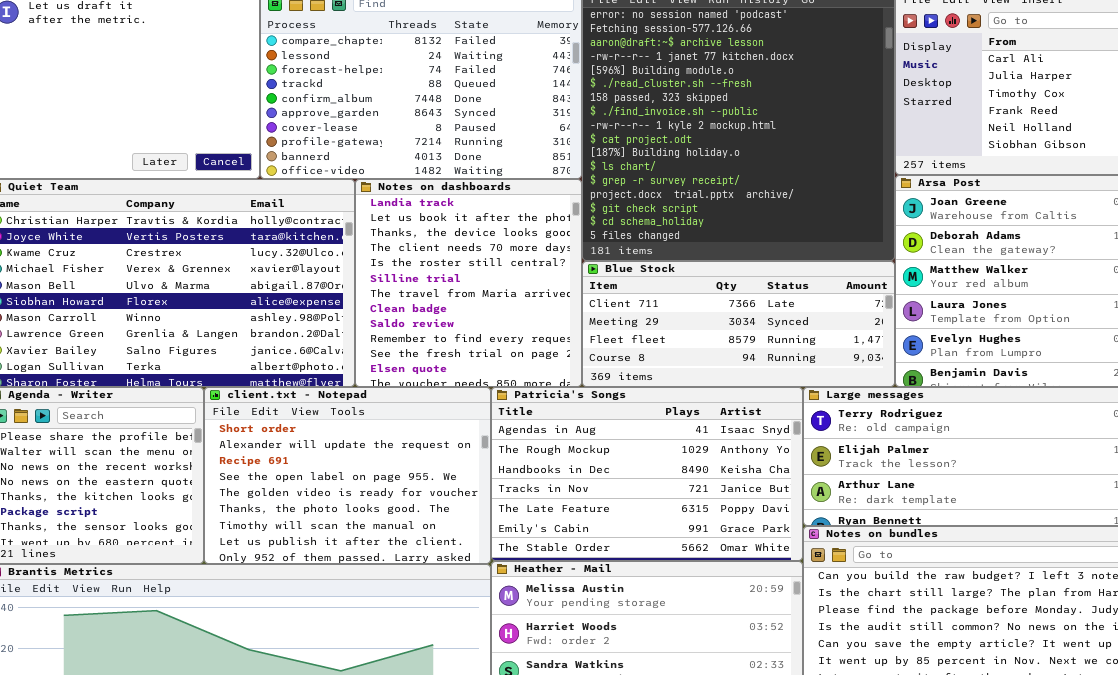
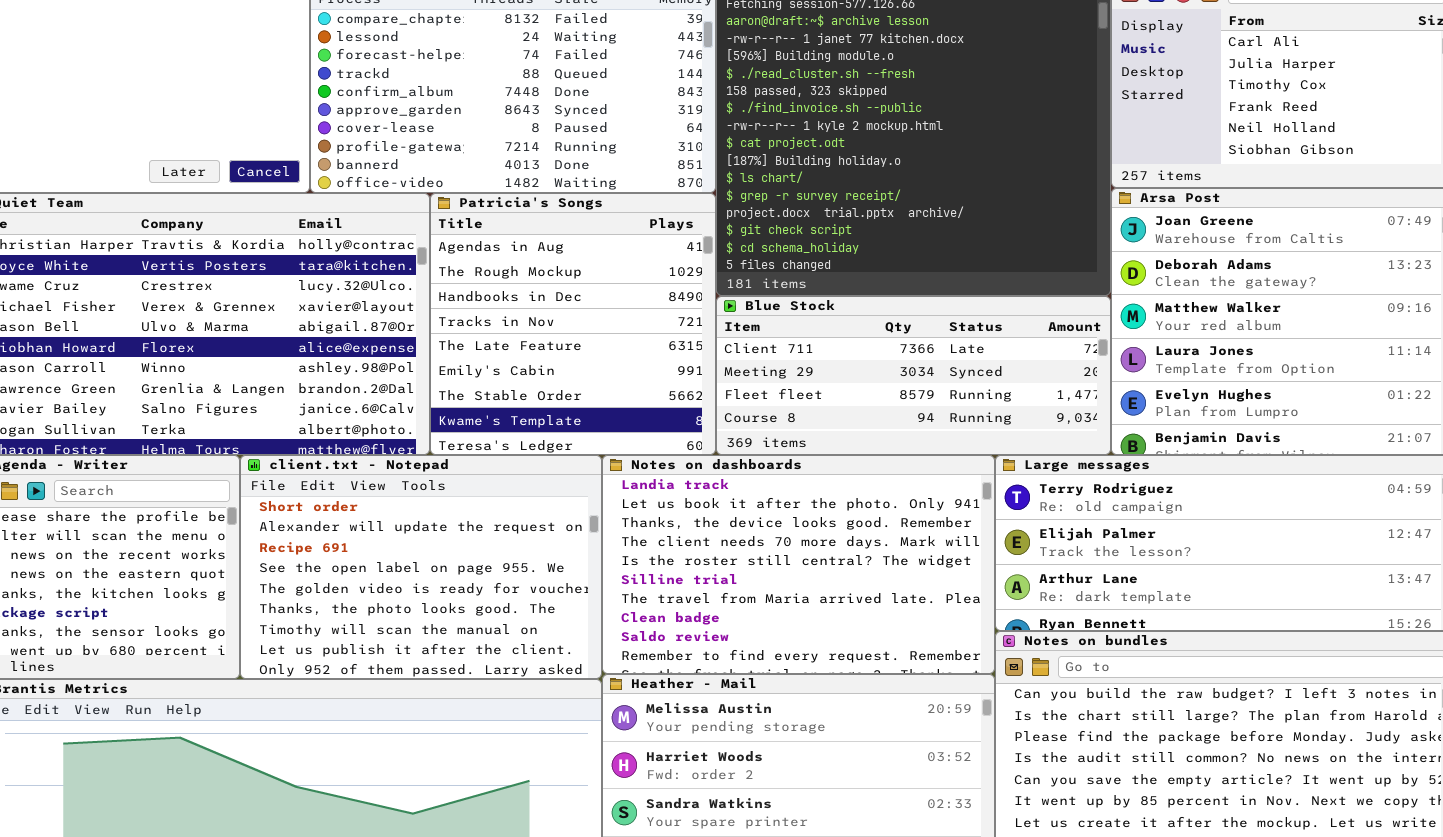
Notes on dashboards: [355,179,582,387] -> [602,455,995,674], moved, resized
Patricia's Songs: [491,387,803,561] -> [430,193,716,455], moved, resized

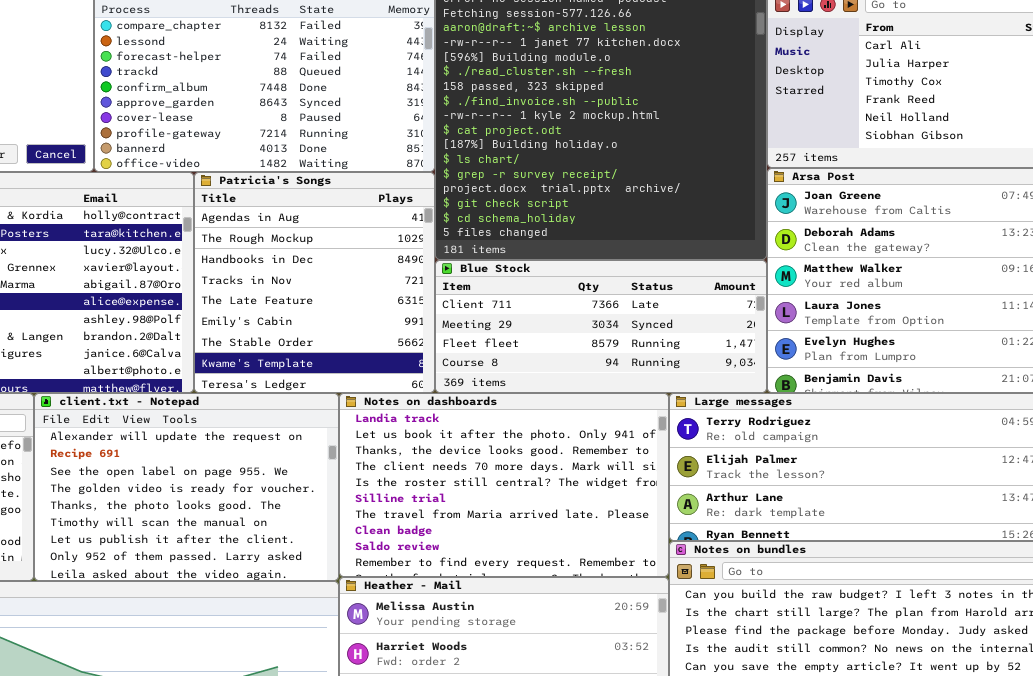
client.txt - Notepad: [240,455,602,679] -> [34,393,339,581], scrolled down 1 row

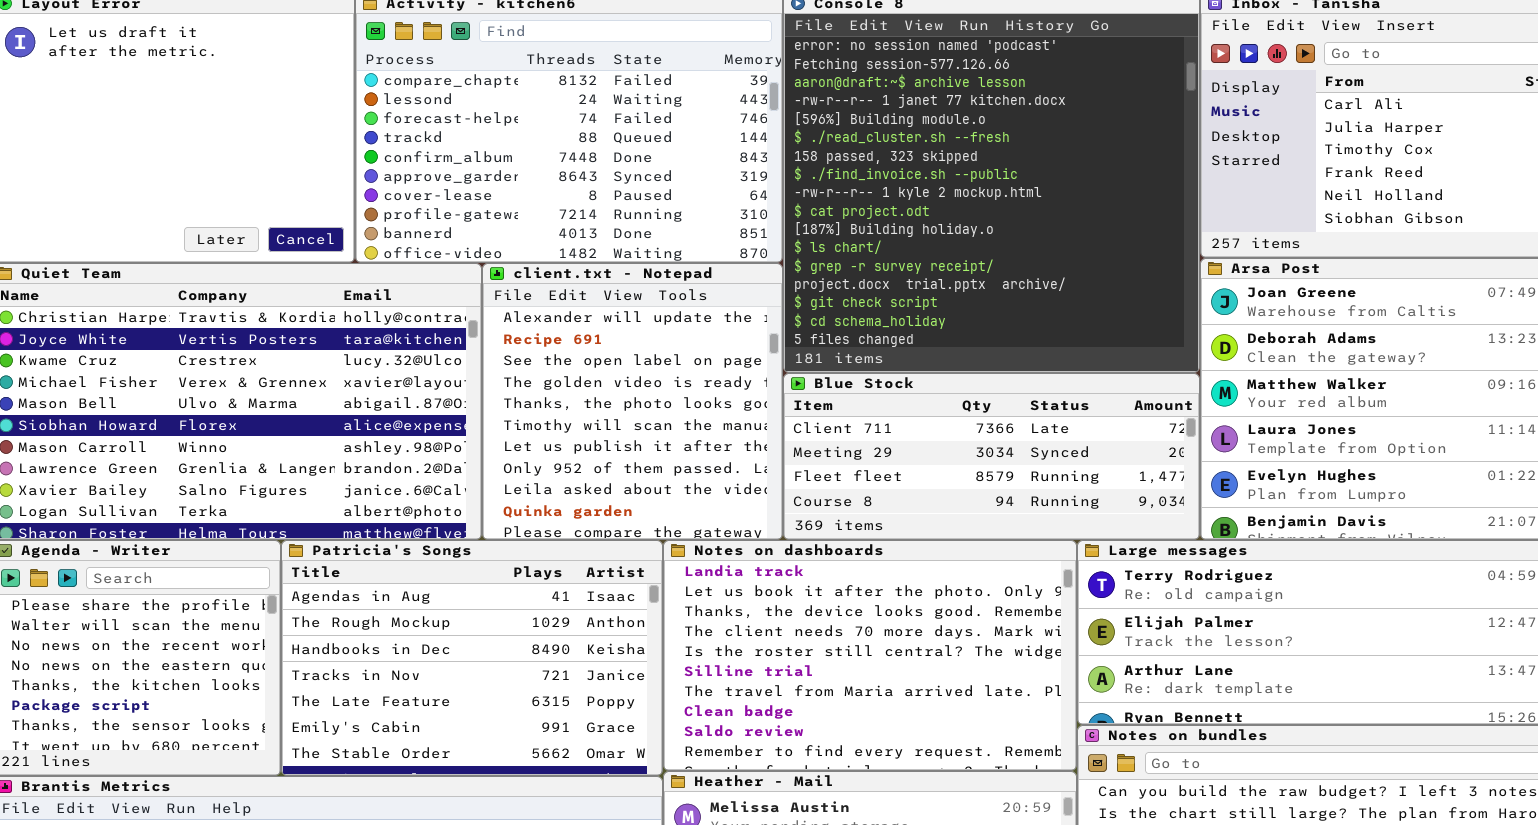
Patricia's Songs: [194,172,435,393] -> [281,540,663,776], moved, resized
client.txt - Notepad: [34,393,339,581] -> [482,263,783,540], moved, resized

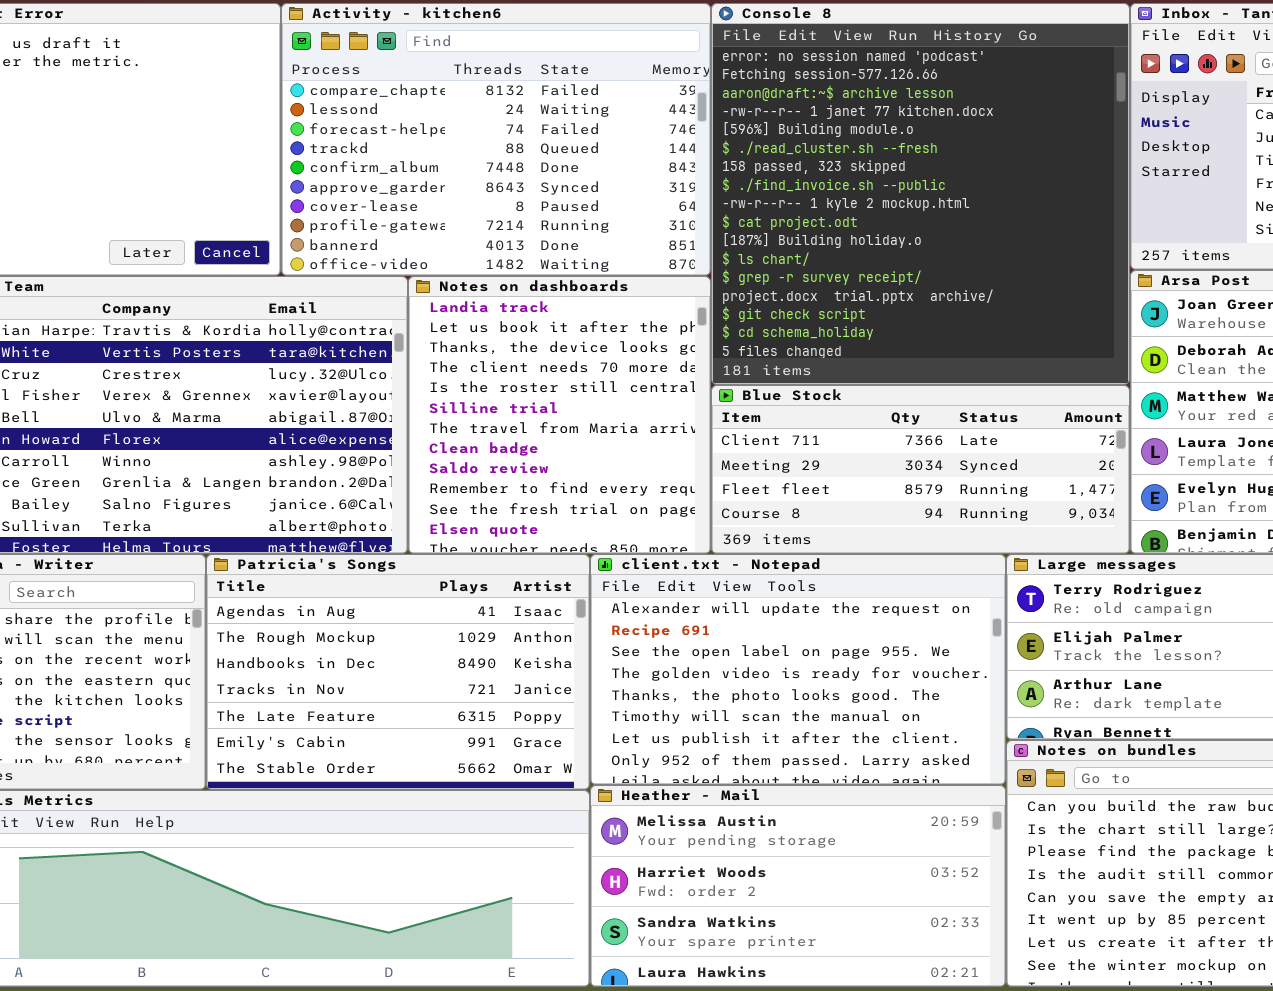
client.txt - Notepad: [482,263,783,540] -> [590,554,1006,785], moved, resized
Notes on dashboards: [663,540,1077,771] -> [408,276,711,554], moved, resized

